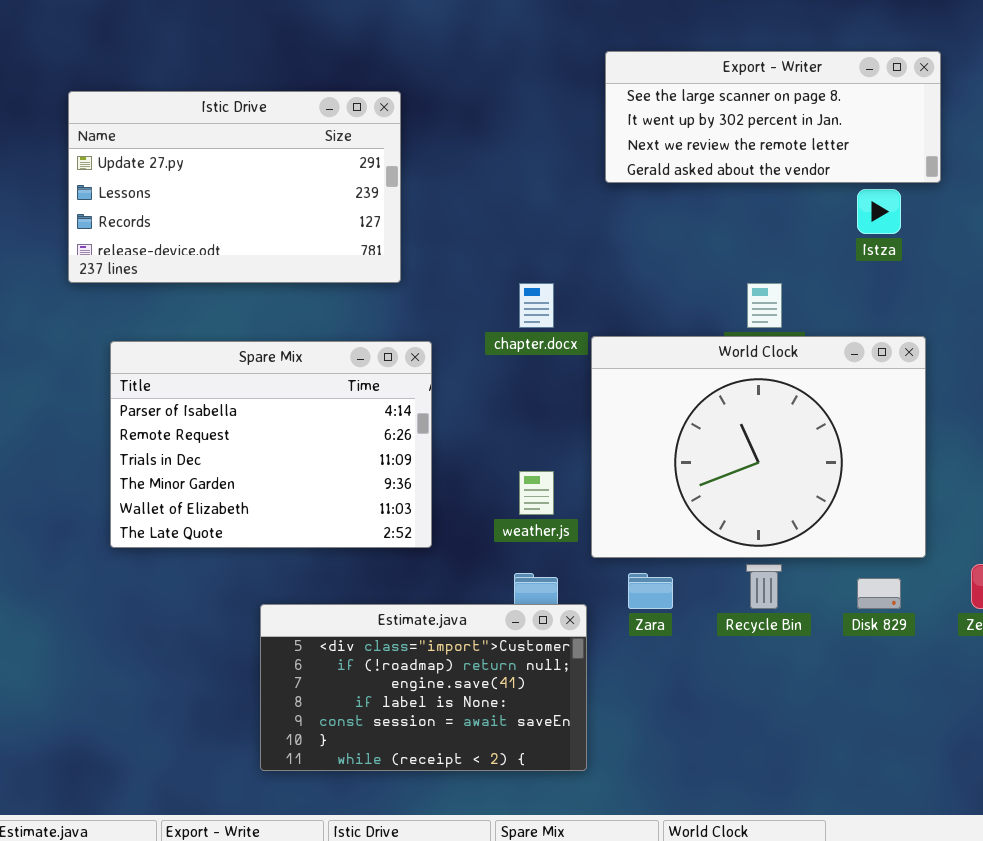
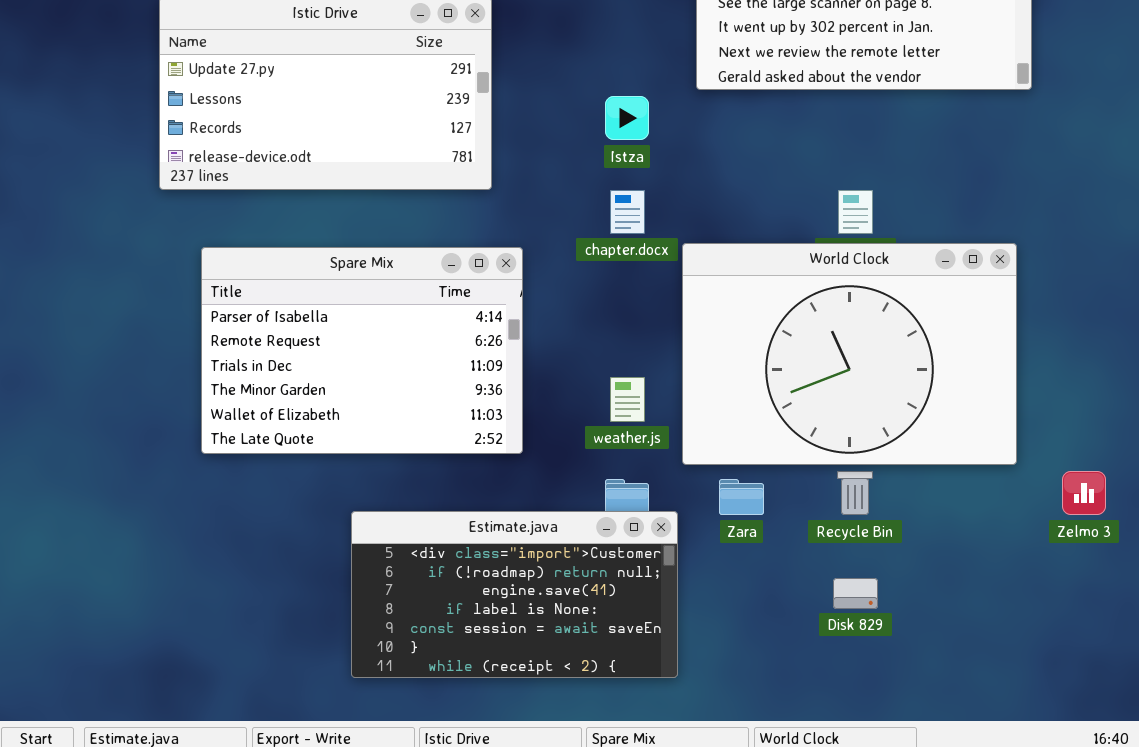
Istza: [857,189,901,234] -> [605,96,649,140], moved
Disk 829: [857,578,901,609] -> [833,578,878,609], moved

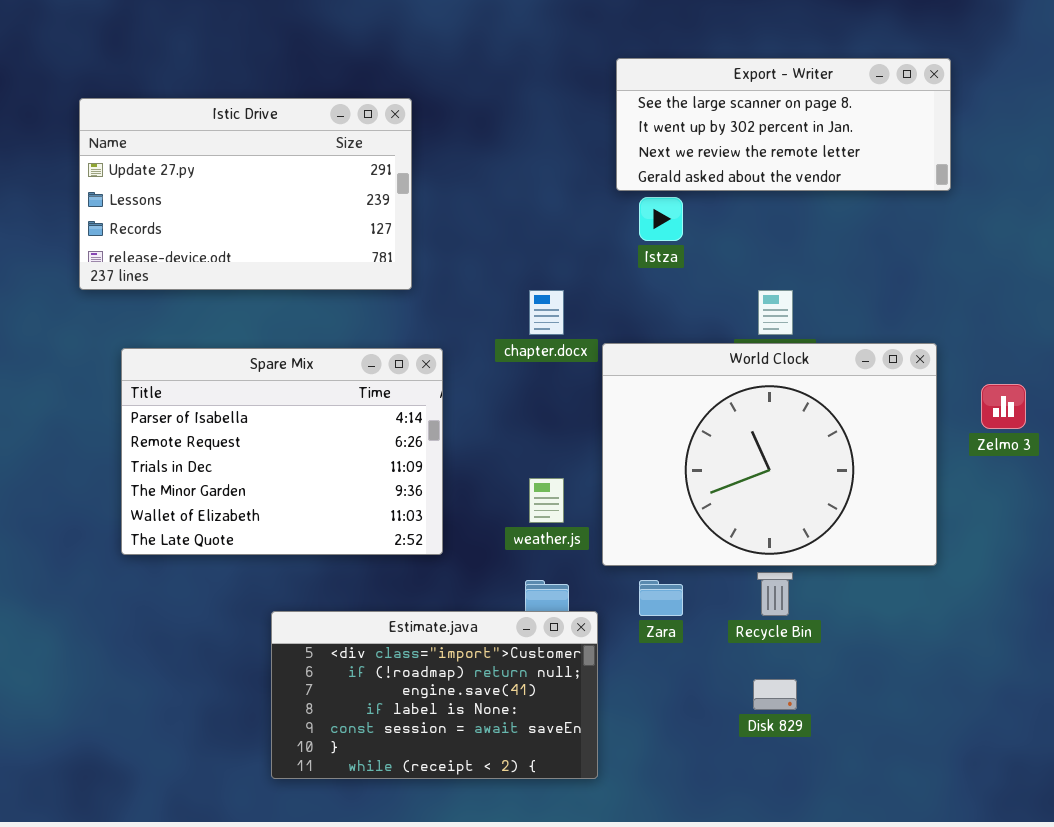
Istza: [605,96,649,140] -> [639,197,683,241], moved
Zelmo 3: [1062,471,1106,515] -> [981,384,1026,429], moved

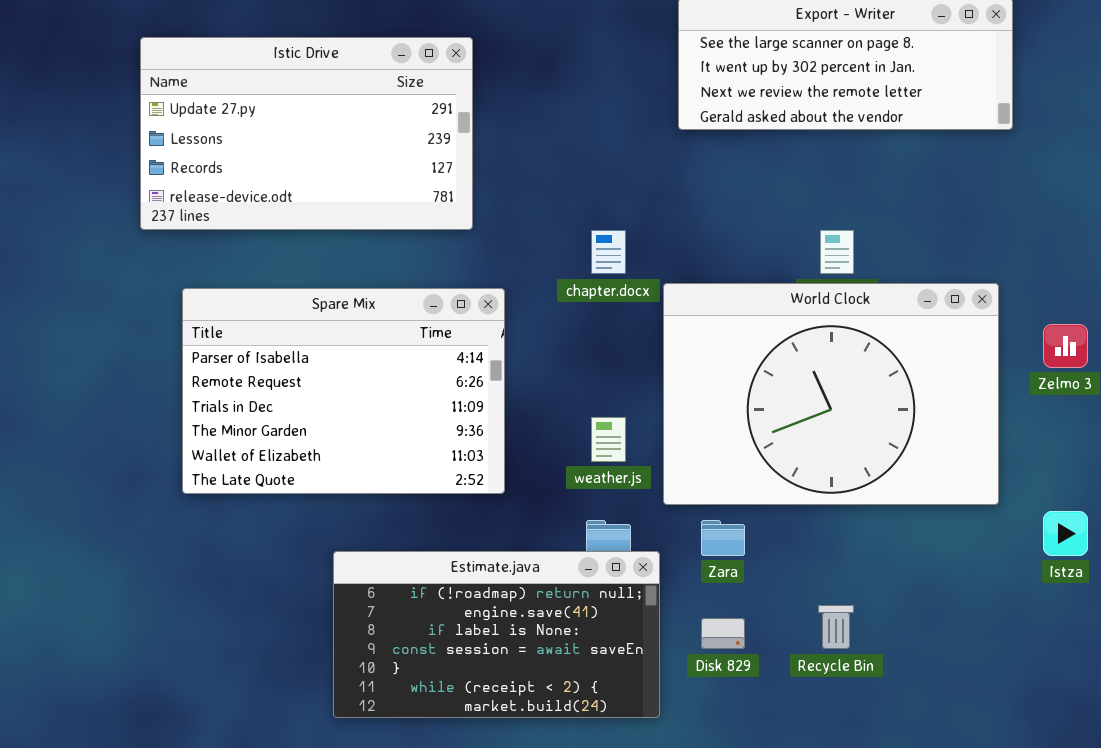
Istza: [639,197,683,241] -> [1043,511,1088,556], moved
Recycle Bin: [757,572,793,616] -> [818,605,854,649], moved
Estimate.java: [271,611,598,779] -> [333,551,660,718], scrolled down 1 row
Disk 829: [753,679,797,710] -> [701,618,745,649], moved

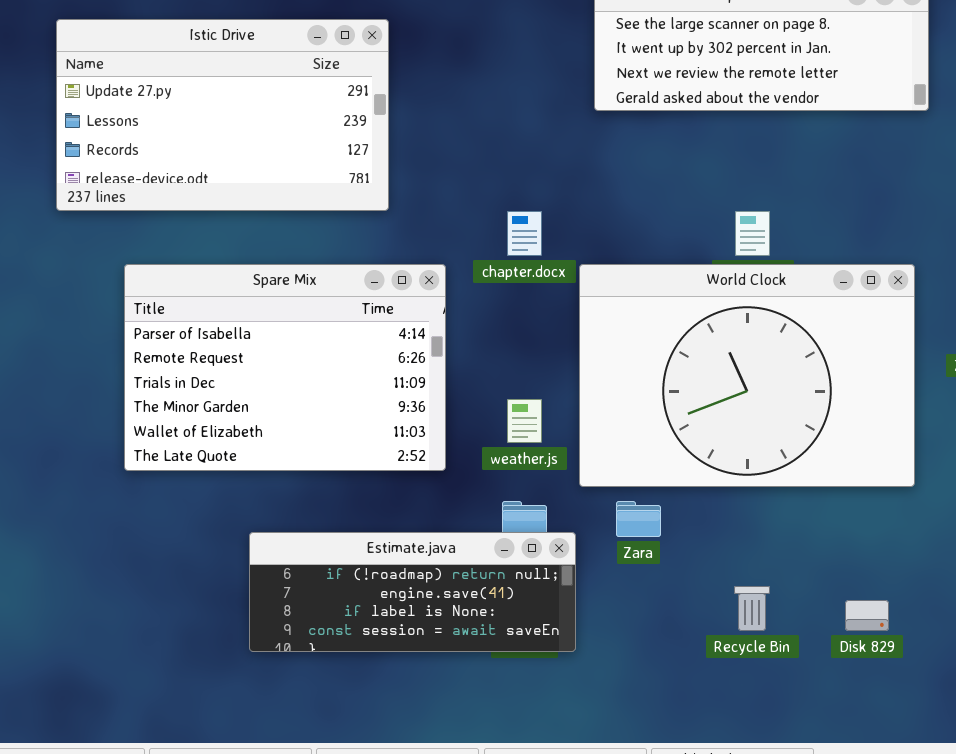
Spare Mix: [182,288,505,494] -> [124,264,446,471], moved
Estimate.java: [333,551,660,718] -> [249,532,576,652], resized
Disk 829: [701,618,745,649] -> [845,600,889,631], moved

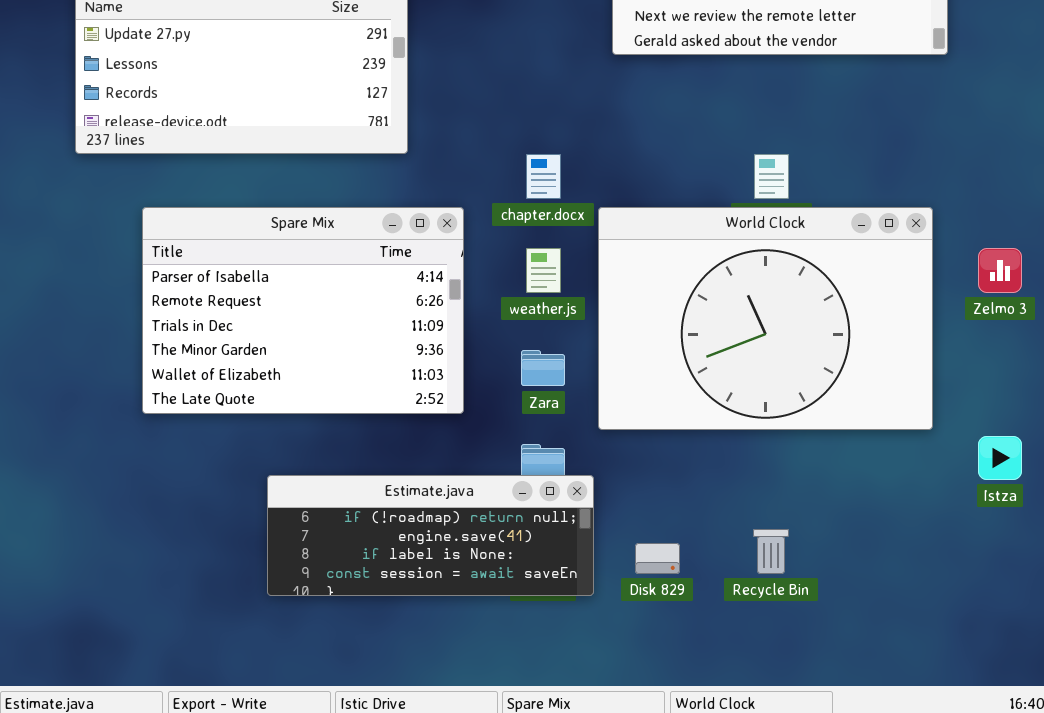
weather.js: [507,399,542,443] -> [526,248,561,293], moved
Zara: [616,501,661,537] -> [521,350,565,386], moved
Disk 829: [845,600,889,631] -> [635,543,680,574], moved

